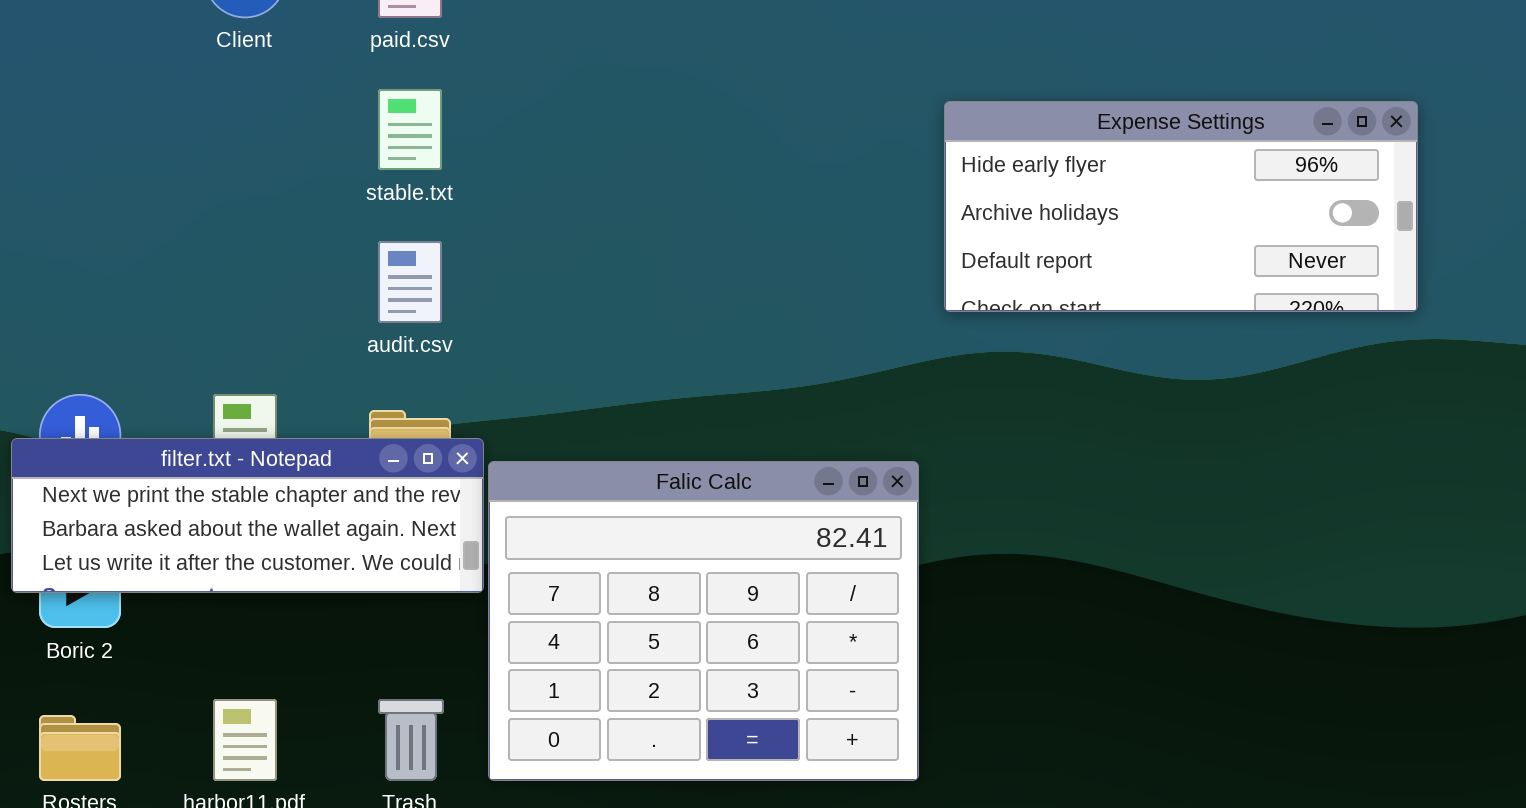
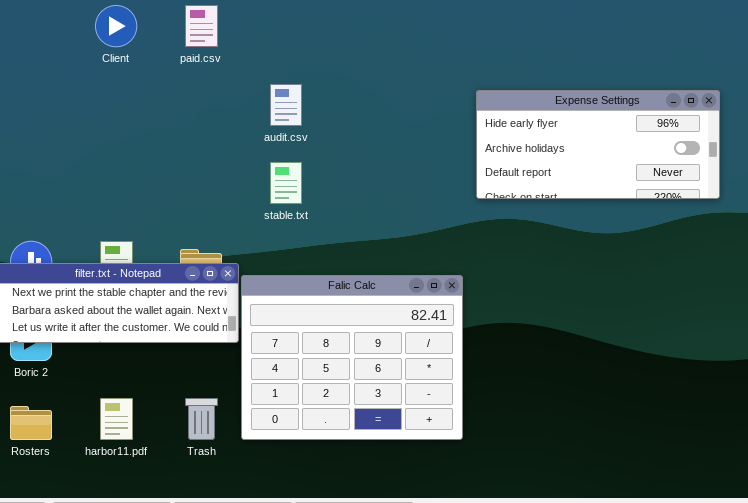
stable.txt: [378,89,442,170] -> [270,162,302,204], moved
audit.csv: [378,241,442,323] -> [270,84,302,126], moved

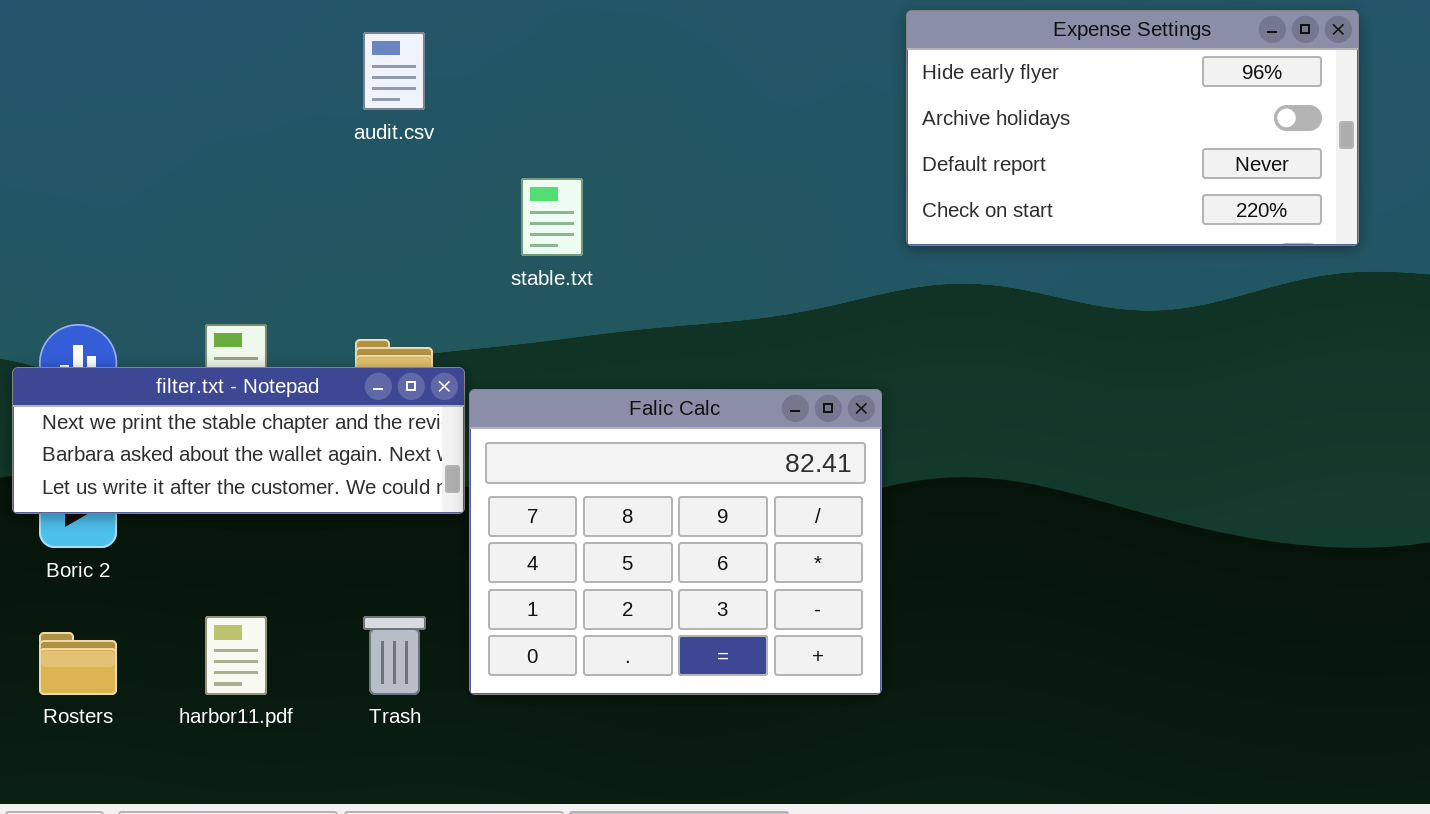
audit.csv: [270,84,302,126] -> [363,32,425,110], moved
Expense Settings: [476,90,720,199] -> [906,10,1359,246], resized

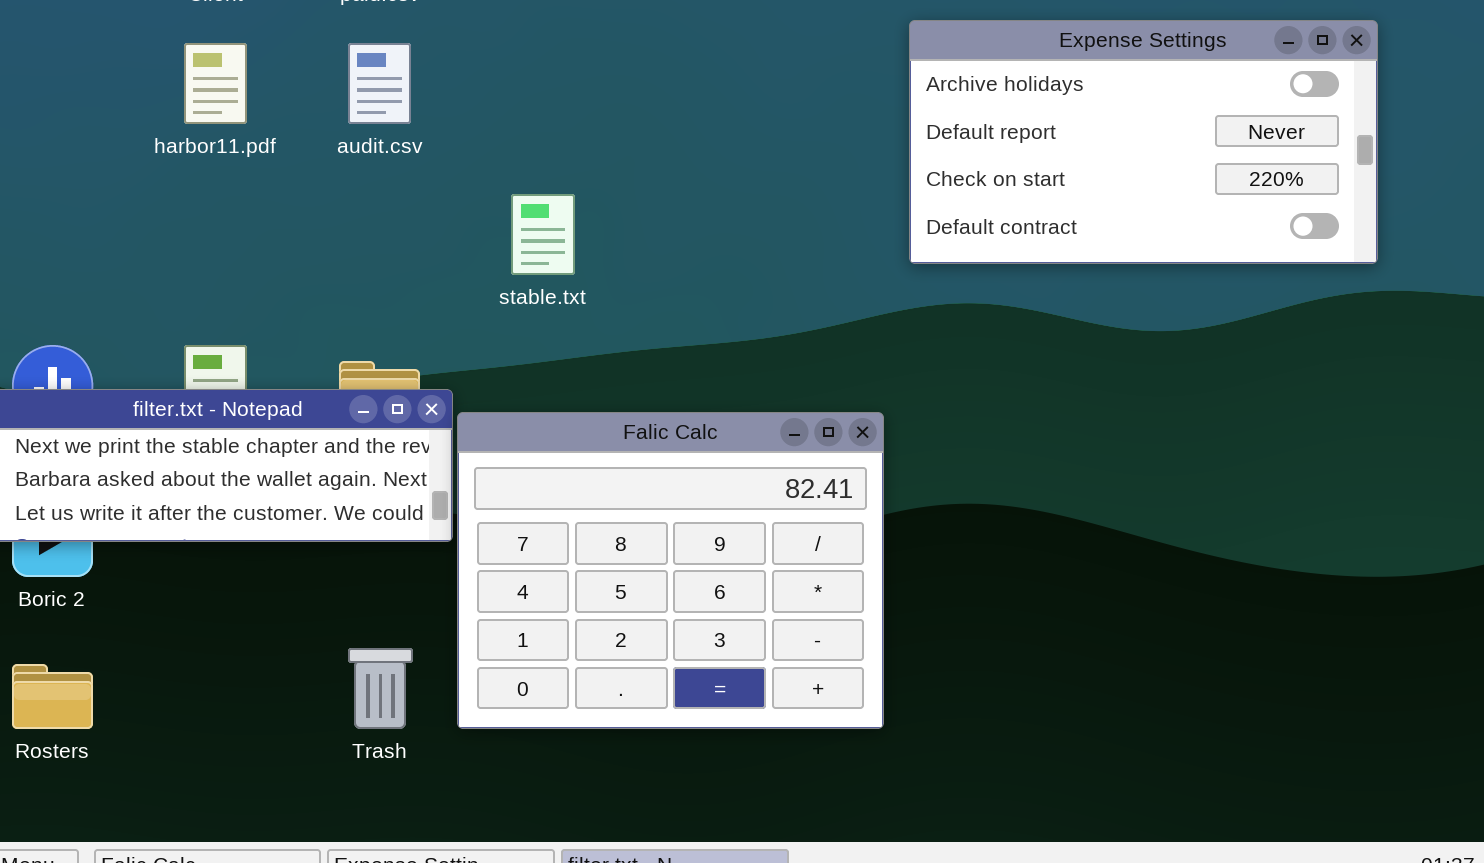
Expense Settings: [906,10,1359,246] -> [909,20,1378,264], scrolled down 1 row
harbor11.pdf: [205,616,267,695] -> [184,43,247,124], moved

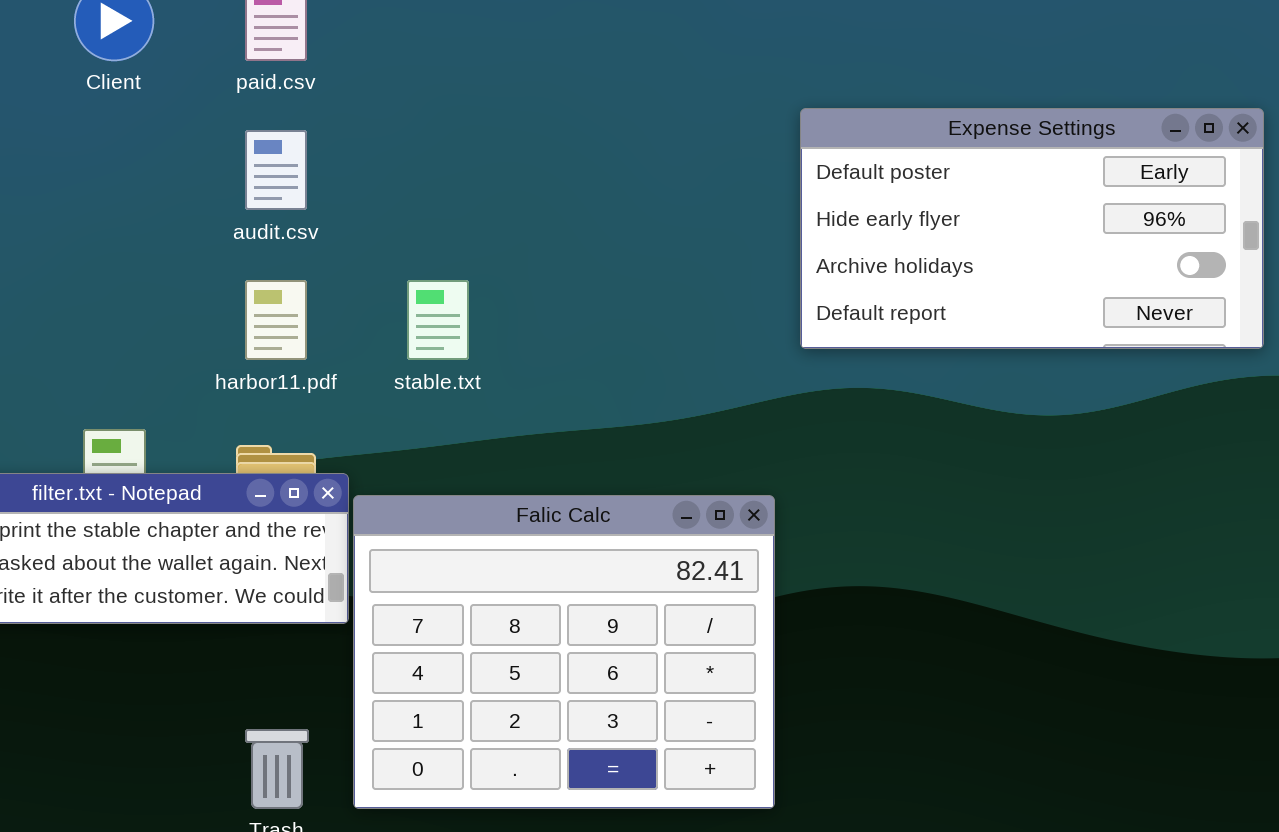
Expense Settings: [909,20,1378,264] -> [800,108,1264,349], scrolled up 2 rows
harbor11.pdf: [184,43,247,124] -> [245,280,307,360], moved

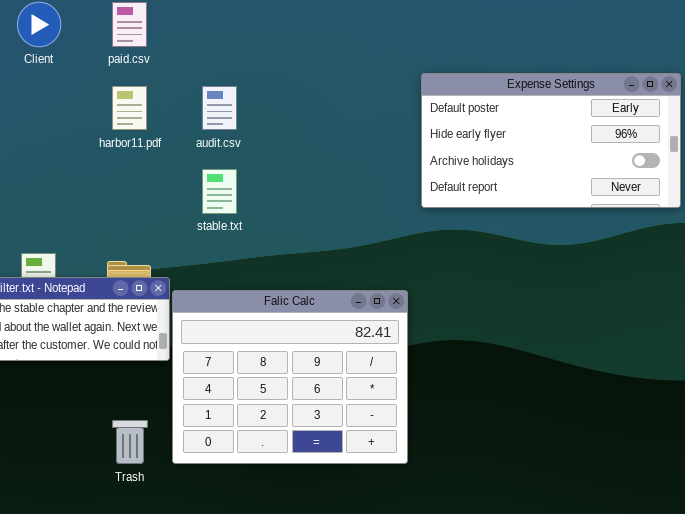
audit.csv: [245,130,307,210] -> [202,86,237,130], moved
harbor11.pdf: [245,280,307,360] -> [112,86,147,130], moved

